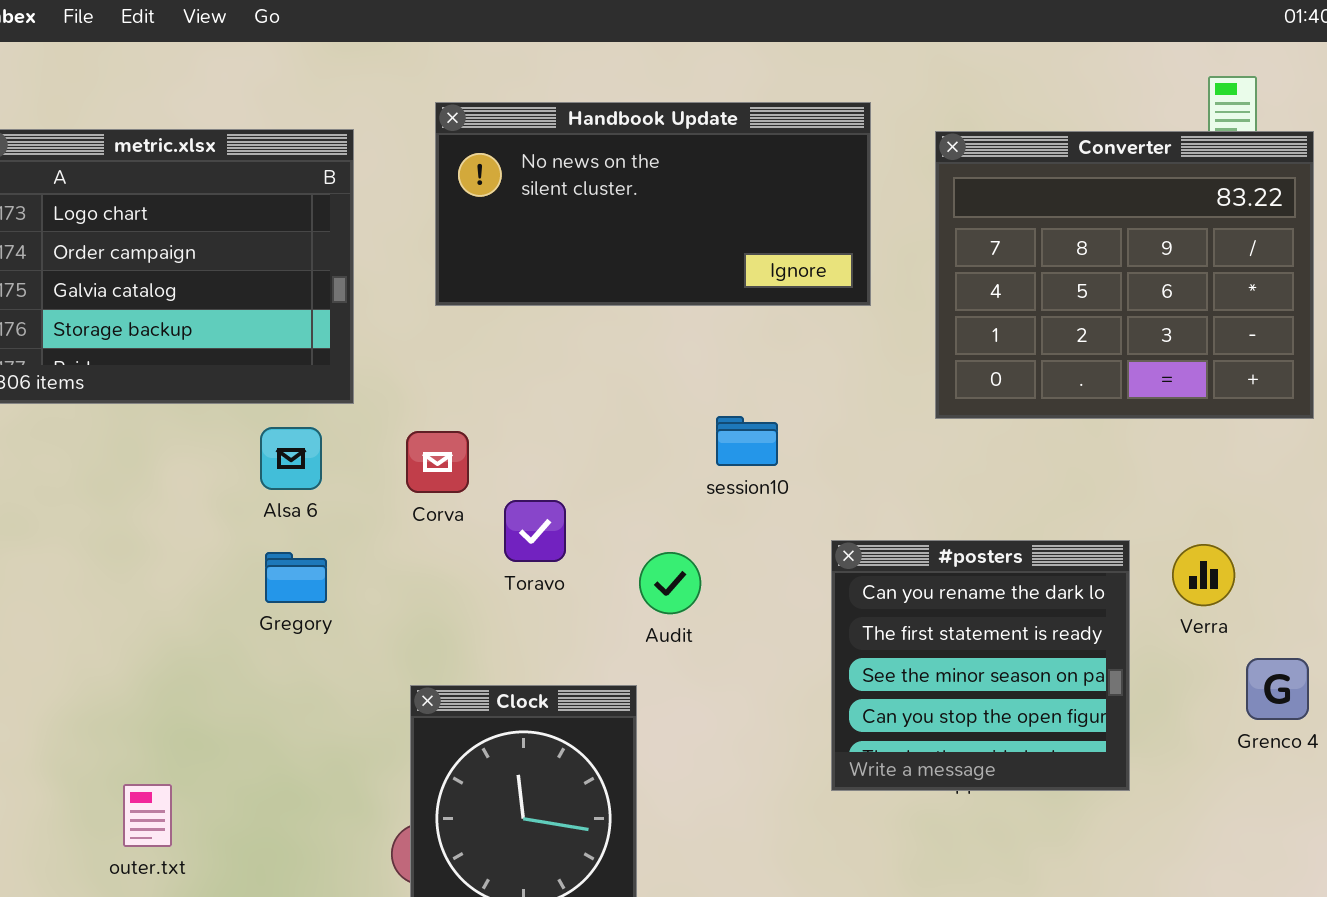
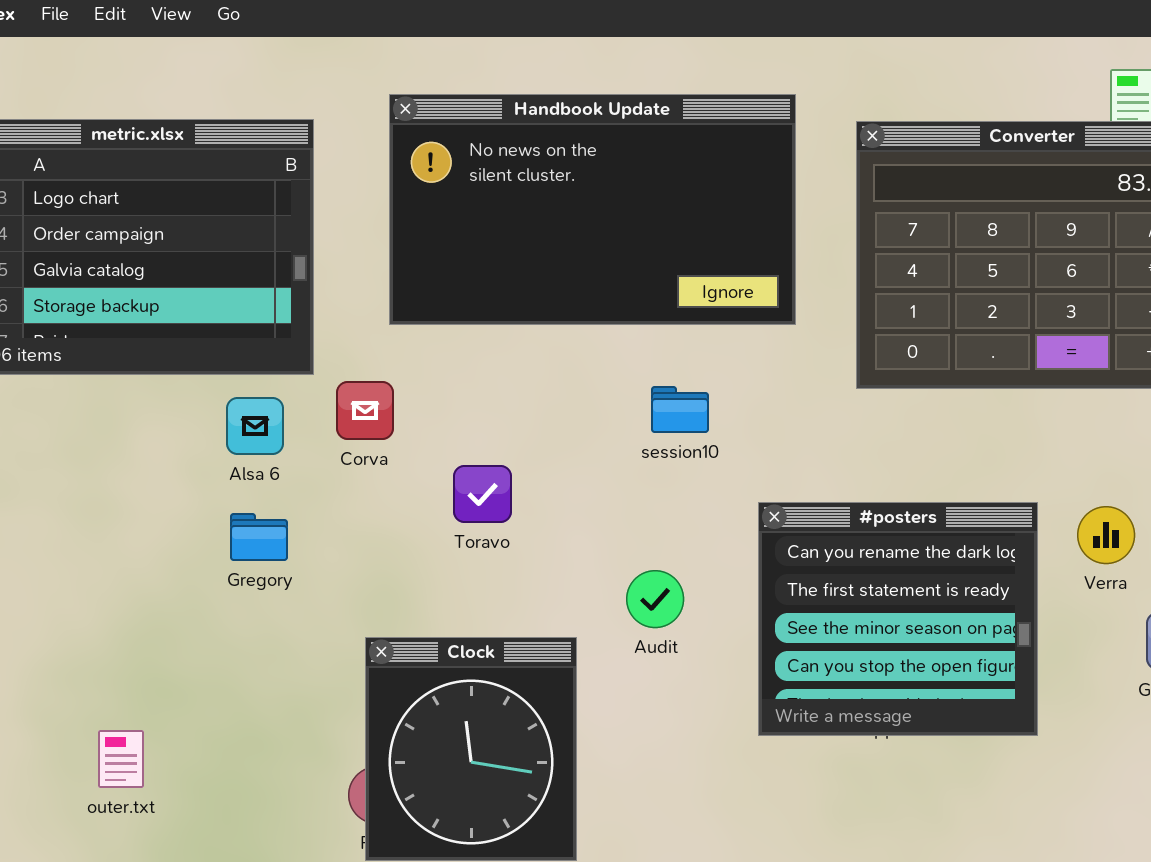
Handbook Update: [435,102,871,306] -> [389,94,796,325], resized
Corva: [406,431,469,493] -> [336,381,394,440], moved
Audit: [639,552,701,614] -> [626,570,684,628], moved

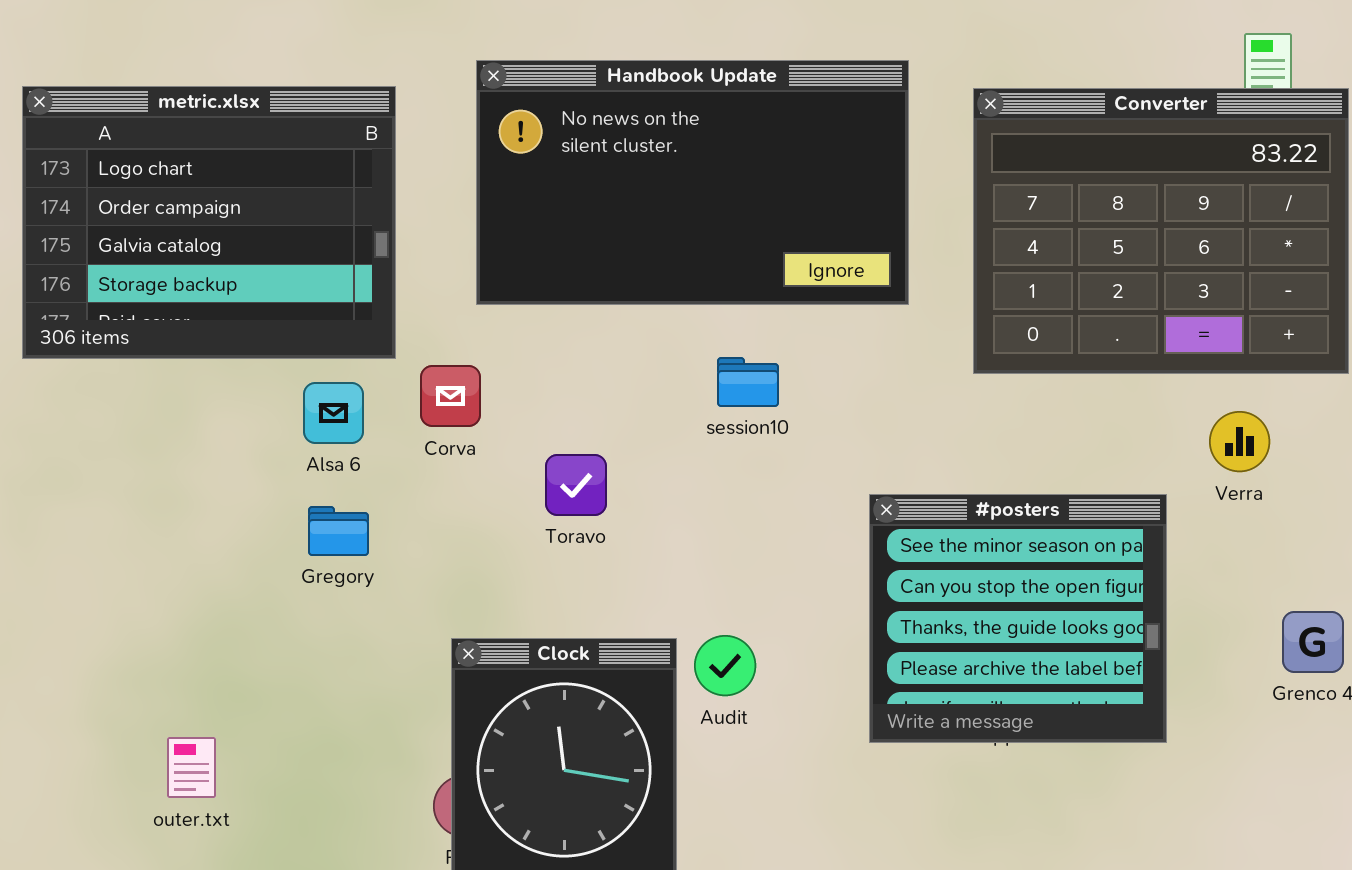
session10: [651,386,709,433] -> [717,357,779,407], moved
#posters: [758,502,1038,736] -> [869,494,1167,743], scrolled down 2 rows
Verra: [1077,506,1135,564] -> [1209,411,1270,472], moved
Audit: [626,570,684,628] -> [694,635,756,696], moved

